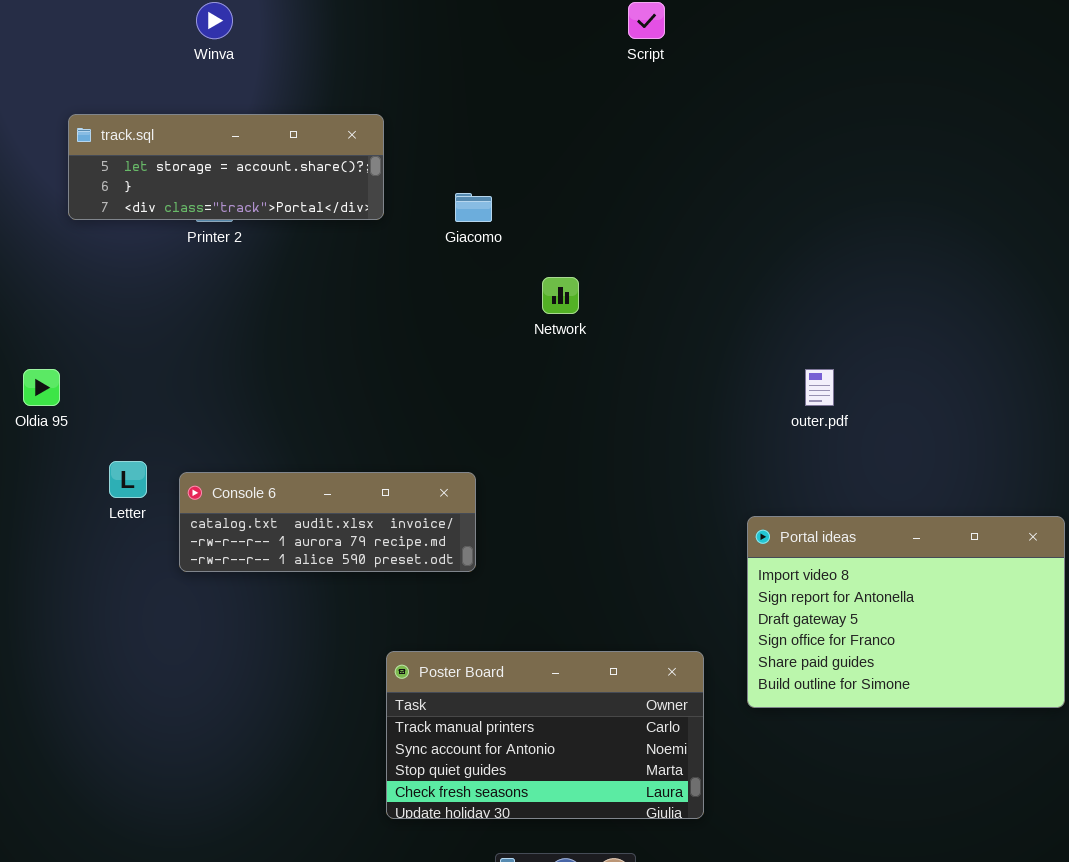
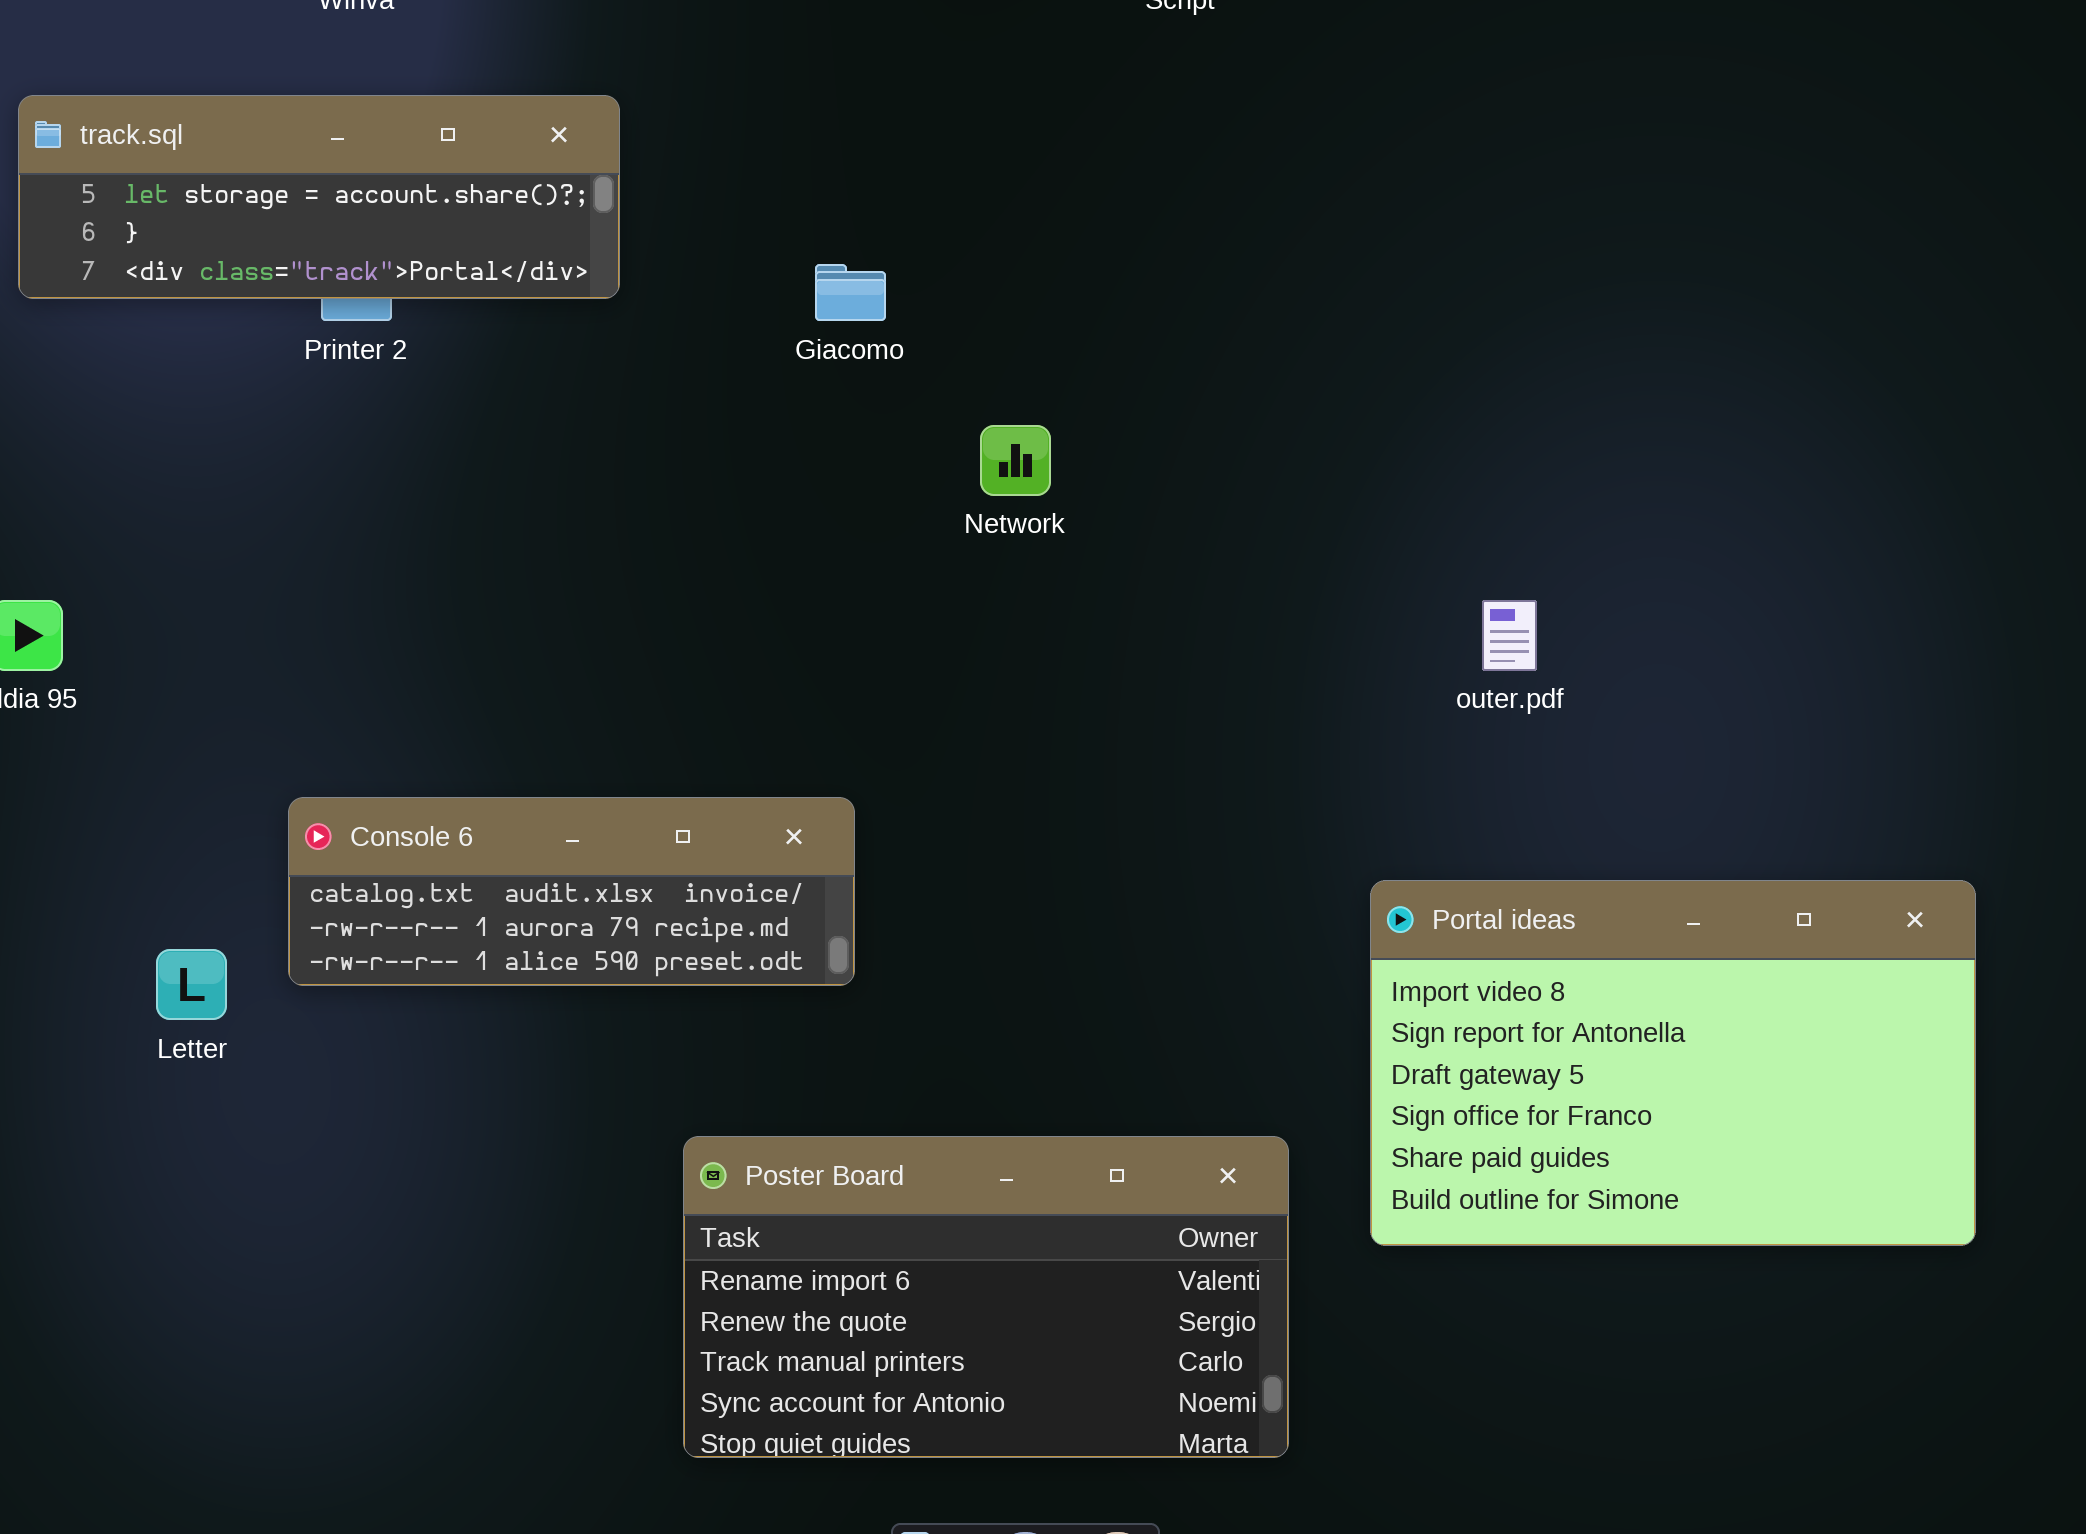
track.sql: [68,114,384,220] -> [18,95,620,299], moved
Letter: [109,461,147,498] -> [156,949,227,1020], moved
Poster Board: [386,651,704,819] -> [683,1136,1289,1458], scrolled up 2 rows

